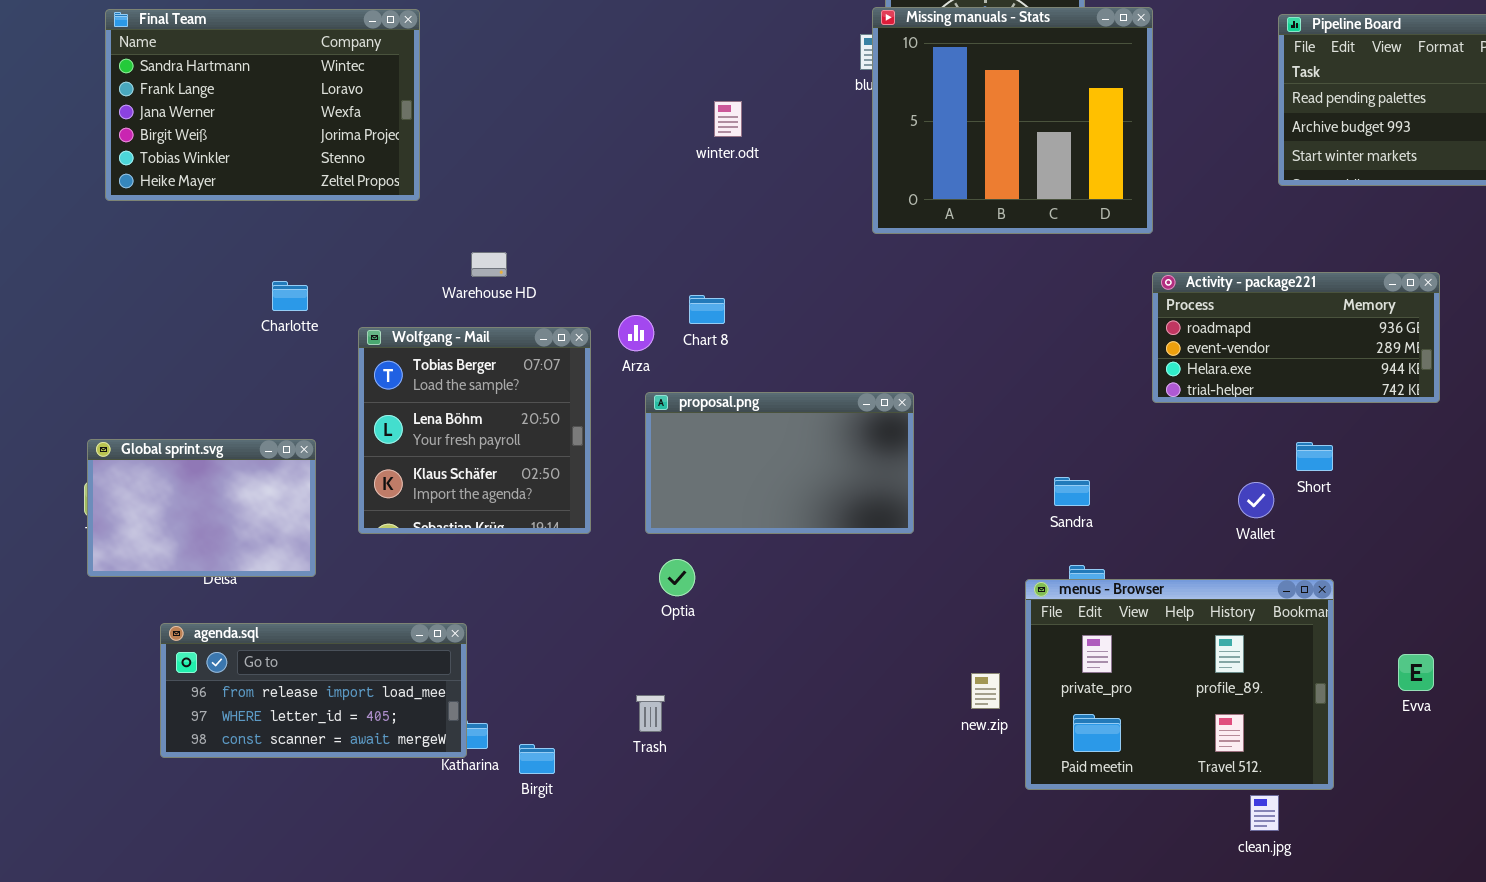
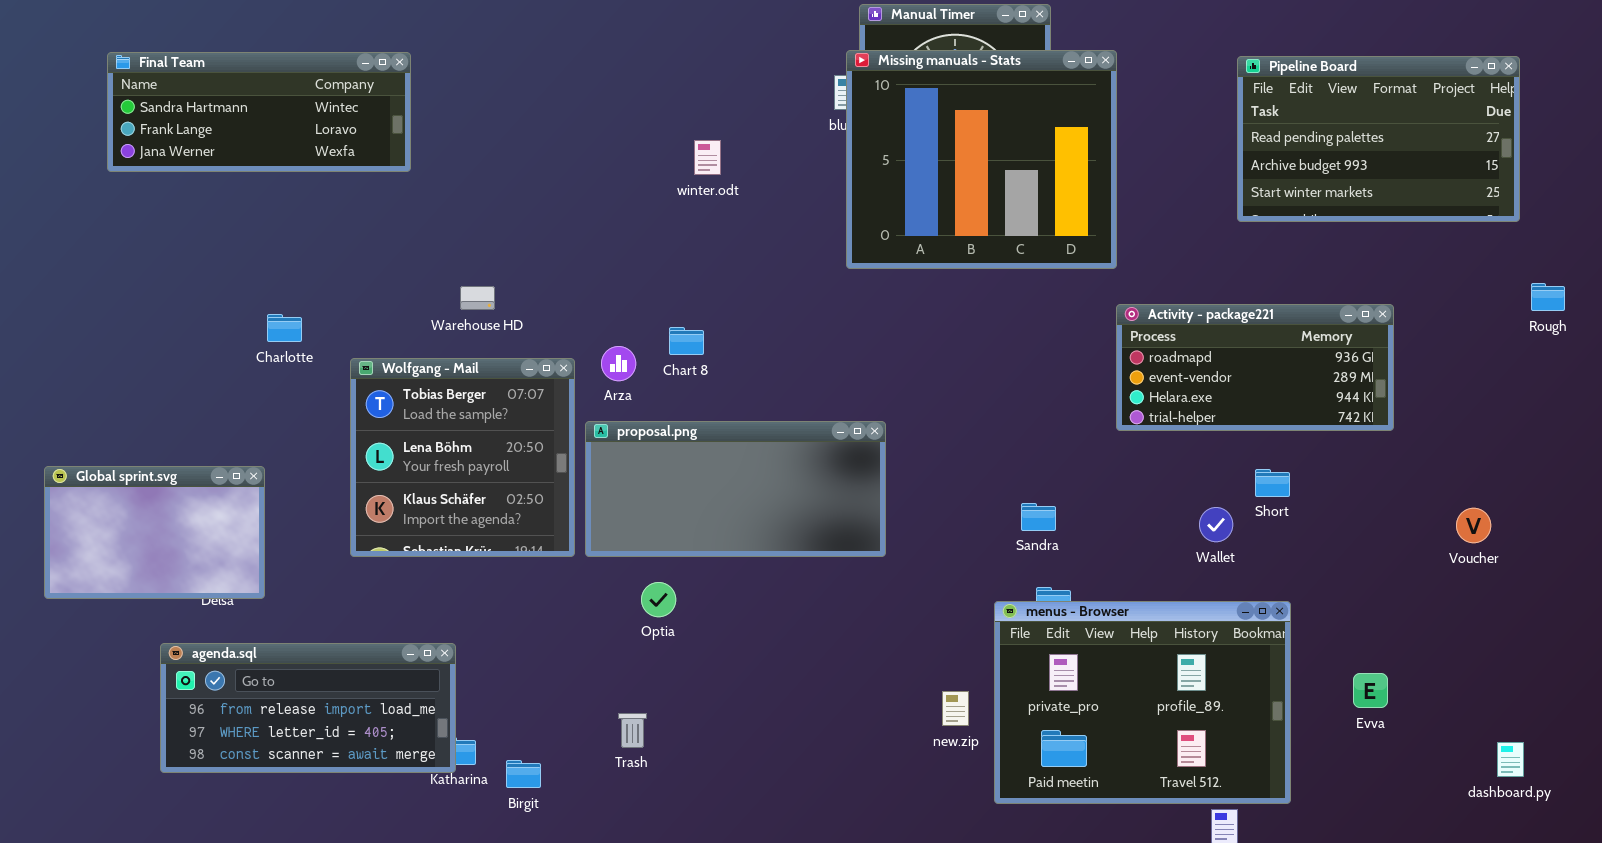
Final Team: [105,9,420,201] -> [107,52,411,172], resized
proposal.png: [645,392,914,534] -> [585,421,886,557], resized
Global sprint.svg: [87,439,316,577] -> [44,466,265,599], moved

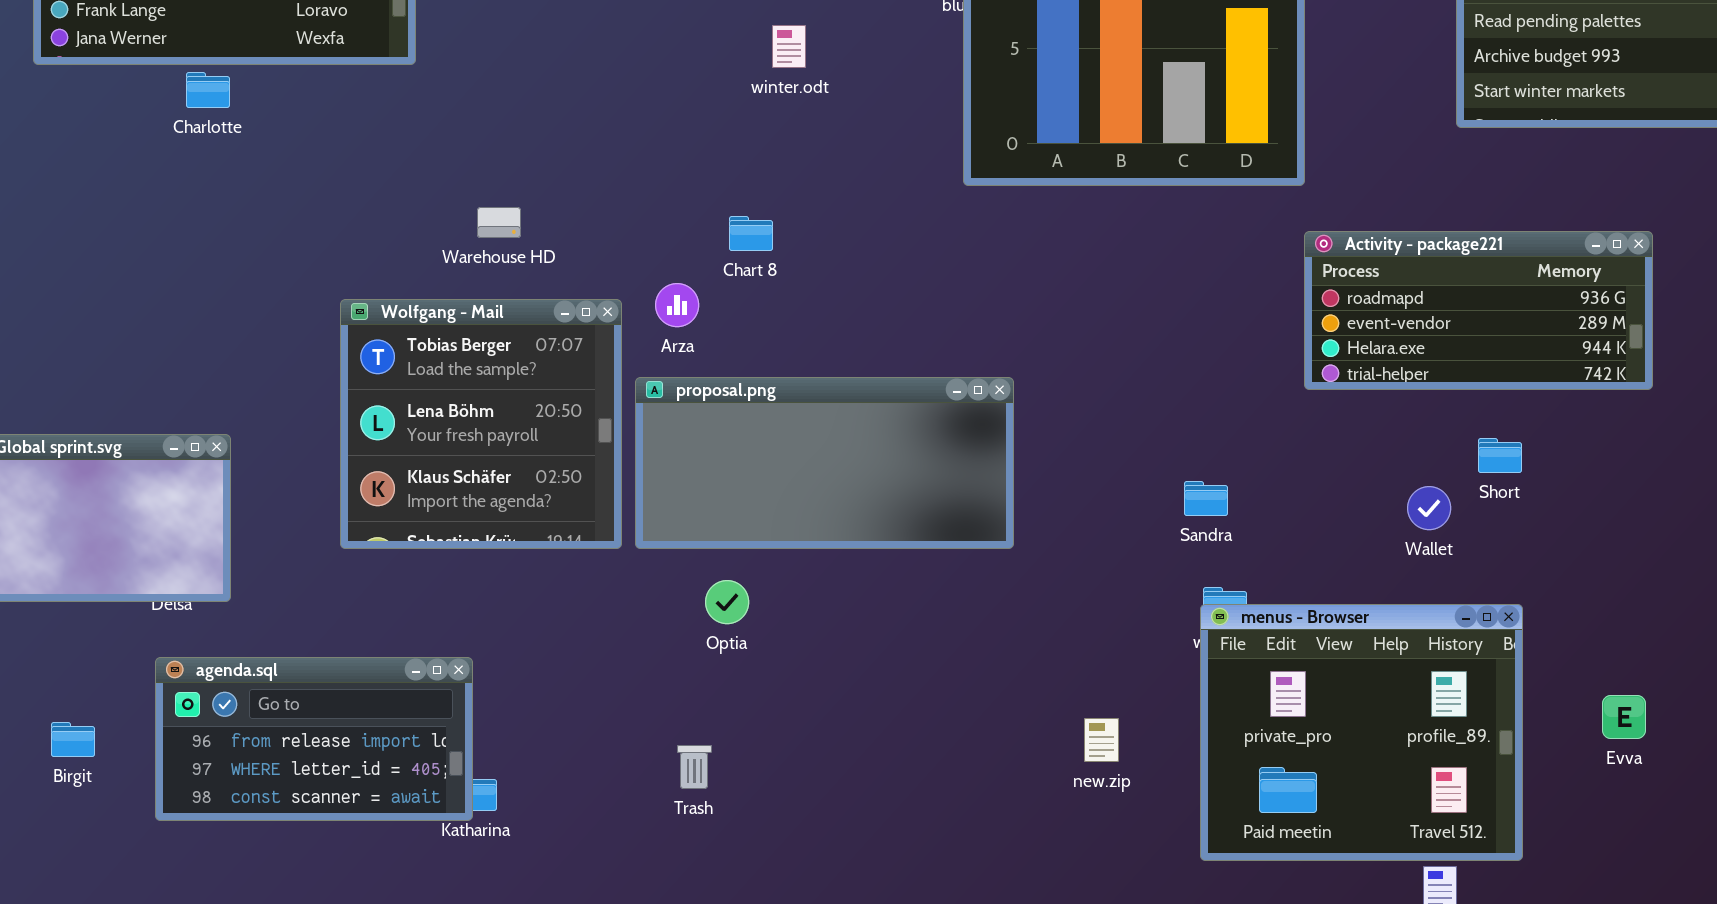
Charlotte: [267,314,302,342] -> [186,72,230,108], moved
Chart 8: [669,327,704,355] -> [729,216,773,251], moved
menus - Browser: [994,601,1291,804] -> [1200,604,1523,861], resized
agenda.sql: [160,643,456,773] -> [155,657,473,821], resized
Birgit: [506,760,541,788] -> [51,722,95,757], moved

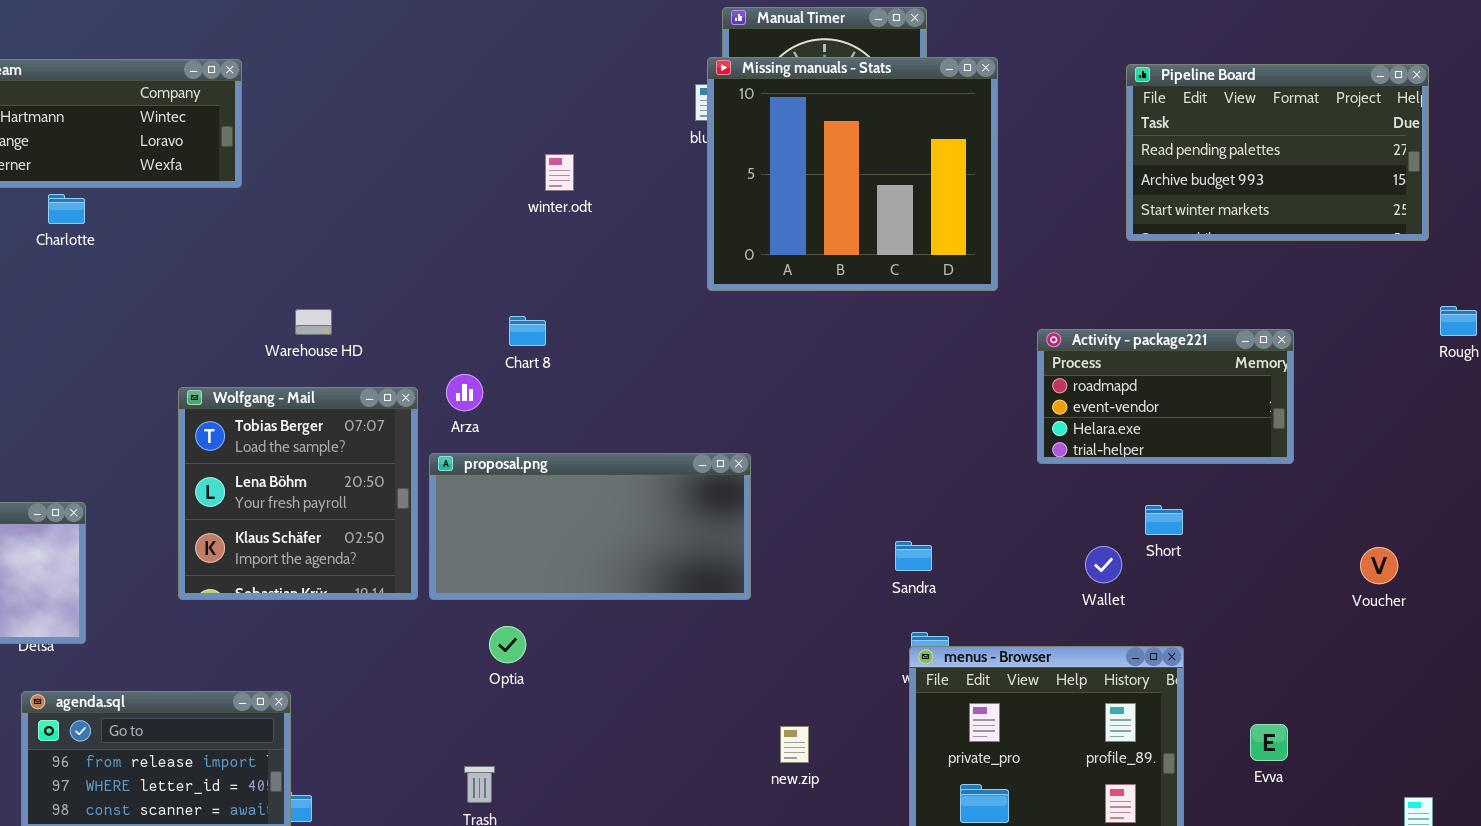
Activity - package221: [1304,231,1653,390] -> [1037,329,1294,464], resized
new.zip: [1084,718,1119,762] -> [780,726,809,763], moved

